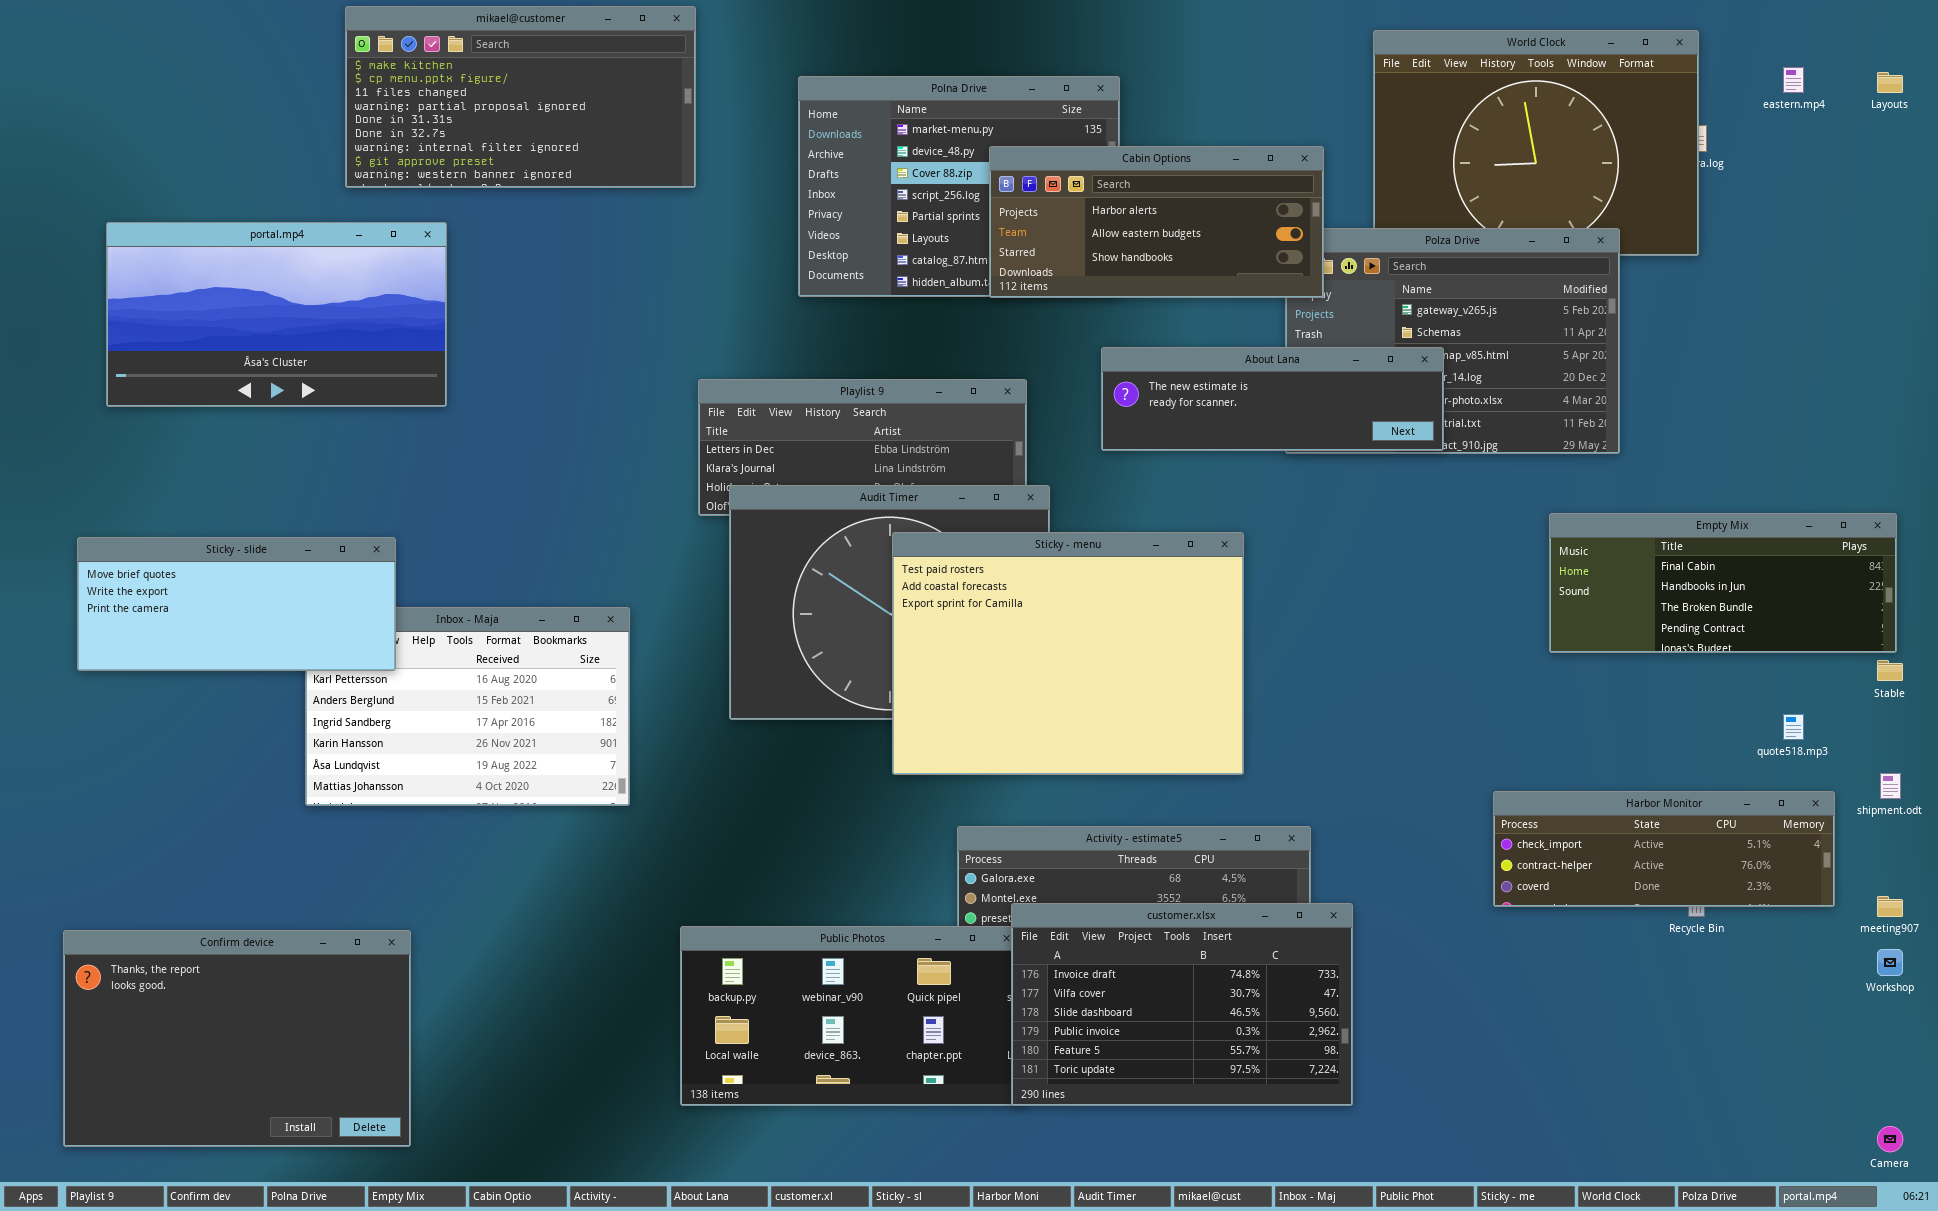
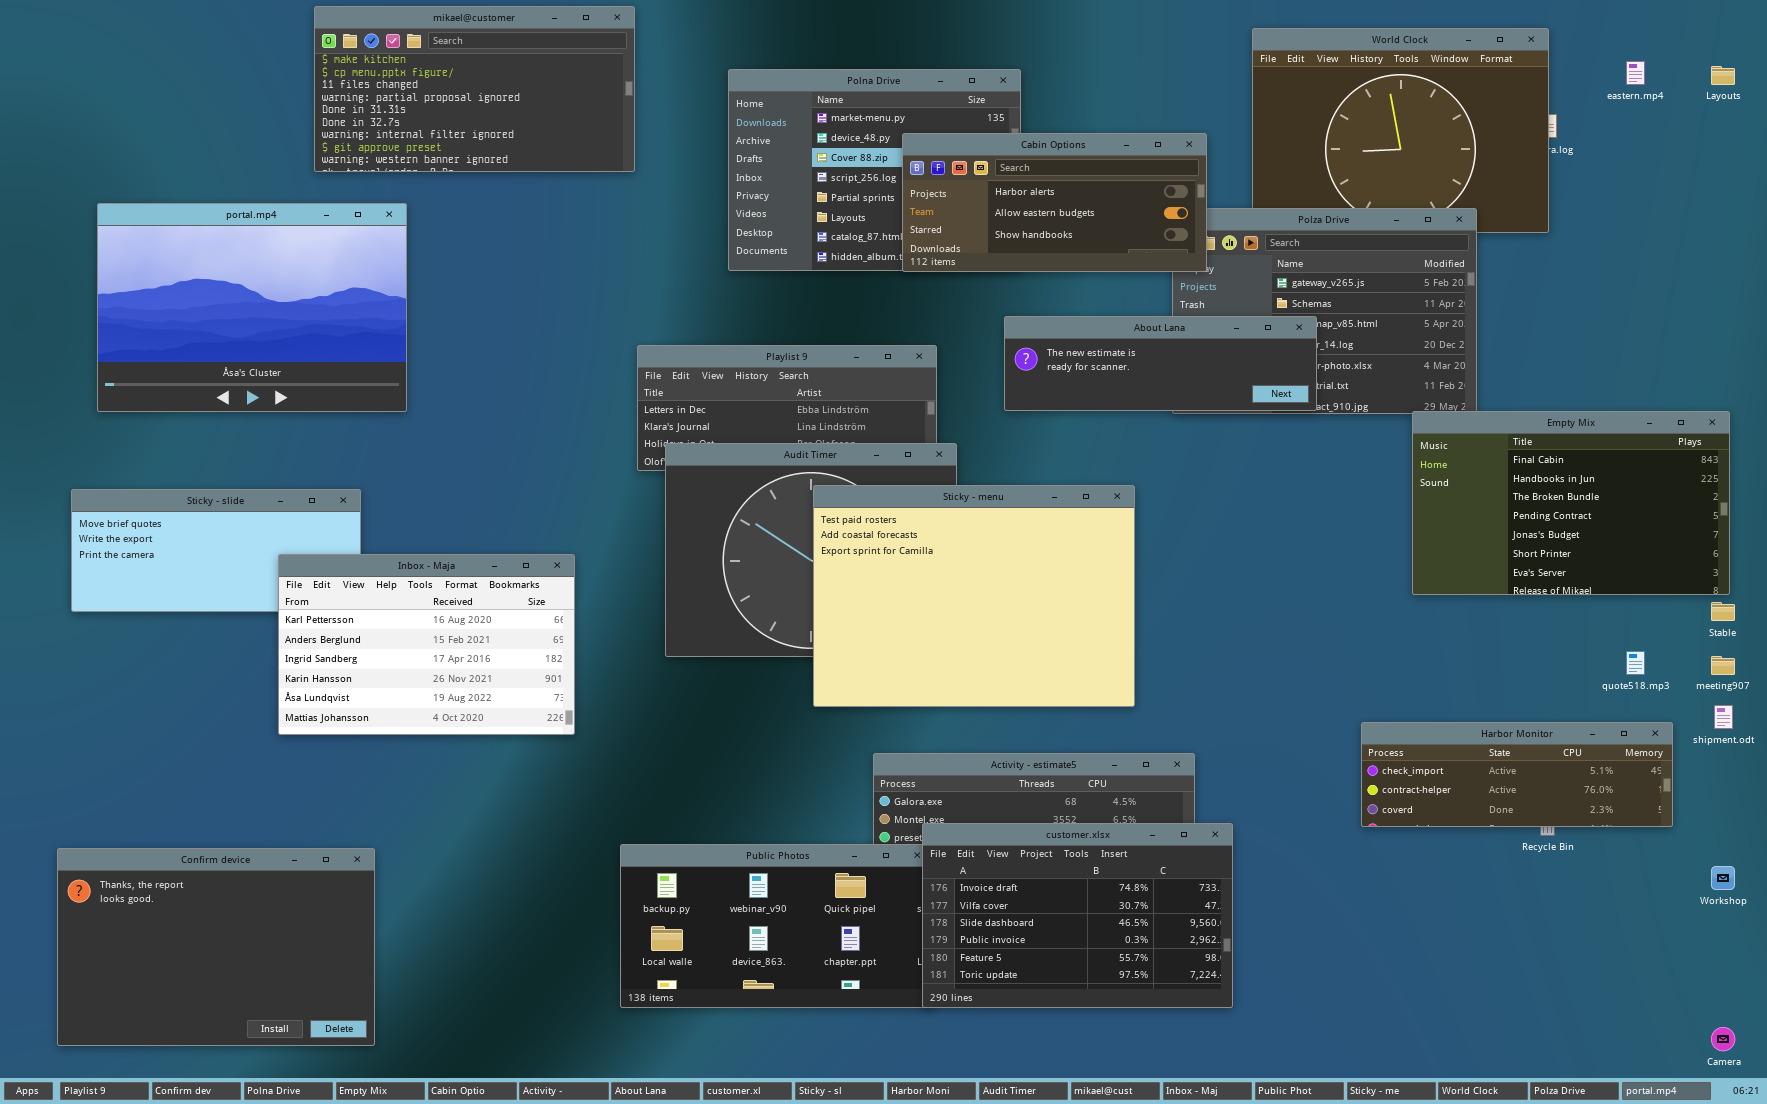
portal.mp4: [106,222,447,407] -> [97,203,407,412], resized
Empty Mix: [1549,513,1897,653] -> [1412,411,1730,595], resized
Inbox - Maja: [305,607,630,806] -> [278,554,575,735], raised
meeting907: [1877,896,1903,917] -> [1711,656,1735,675], moved

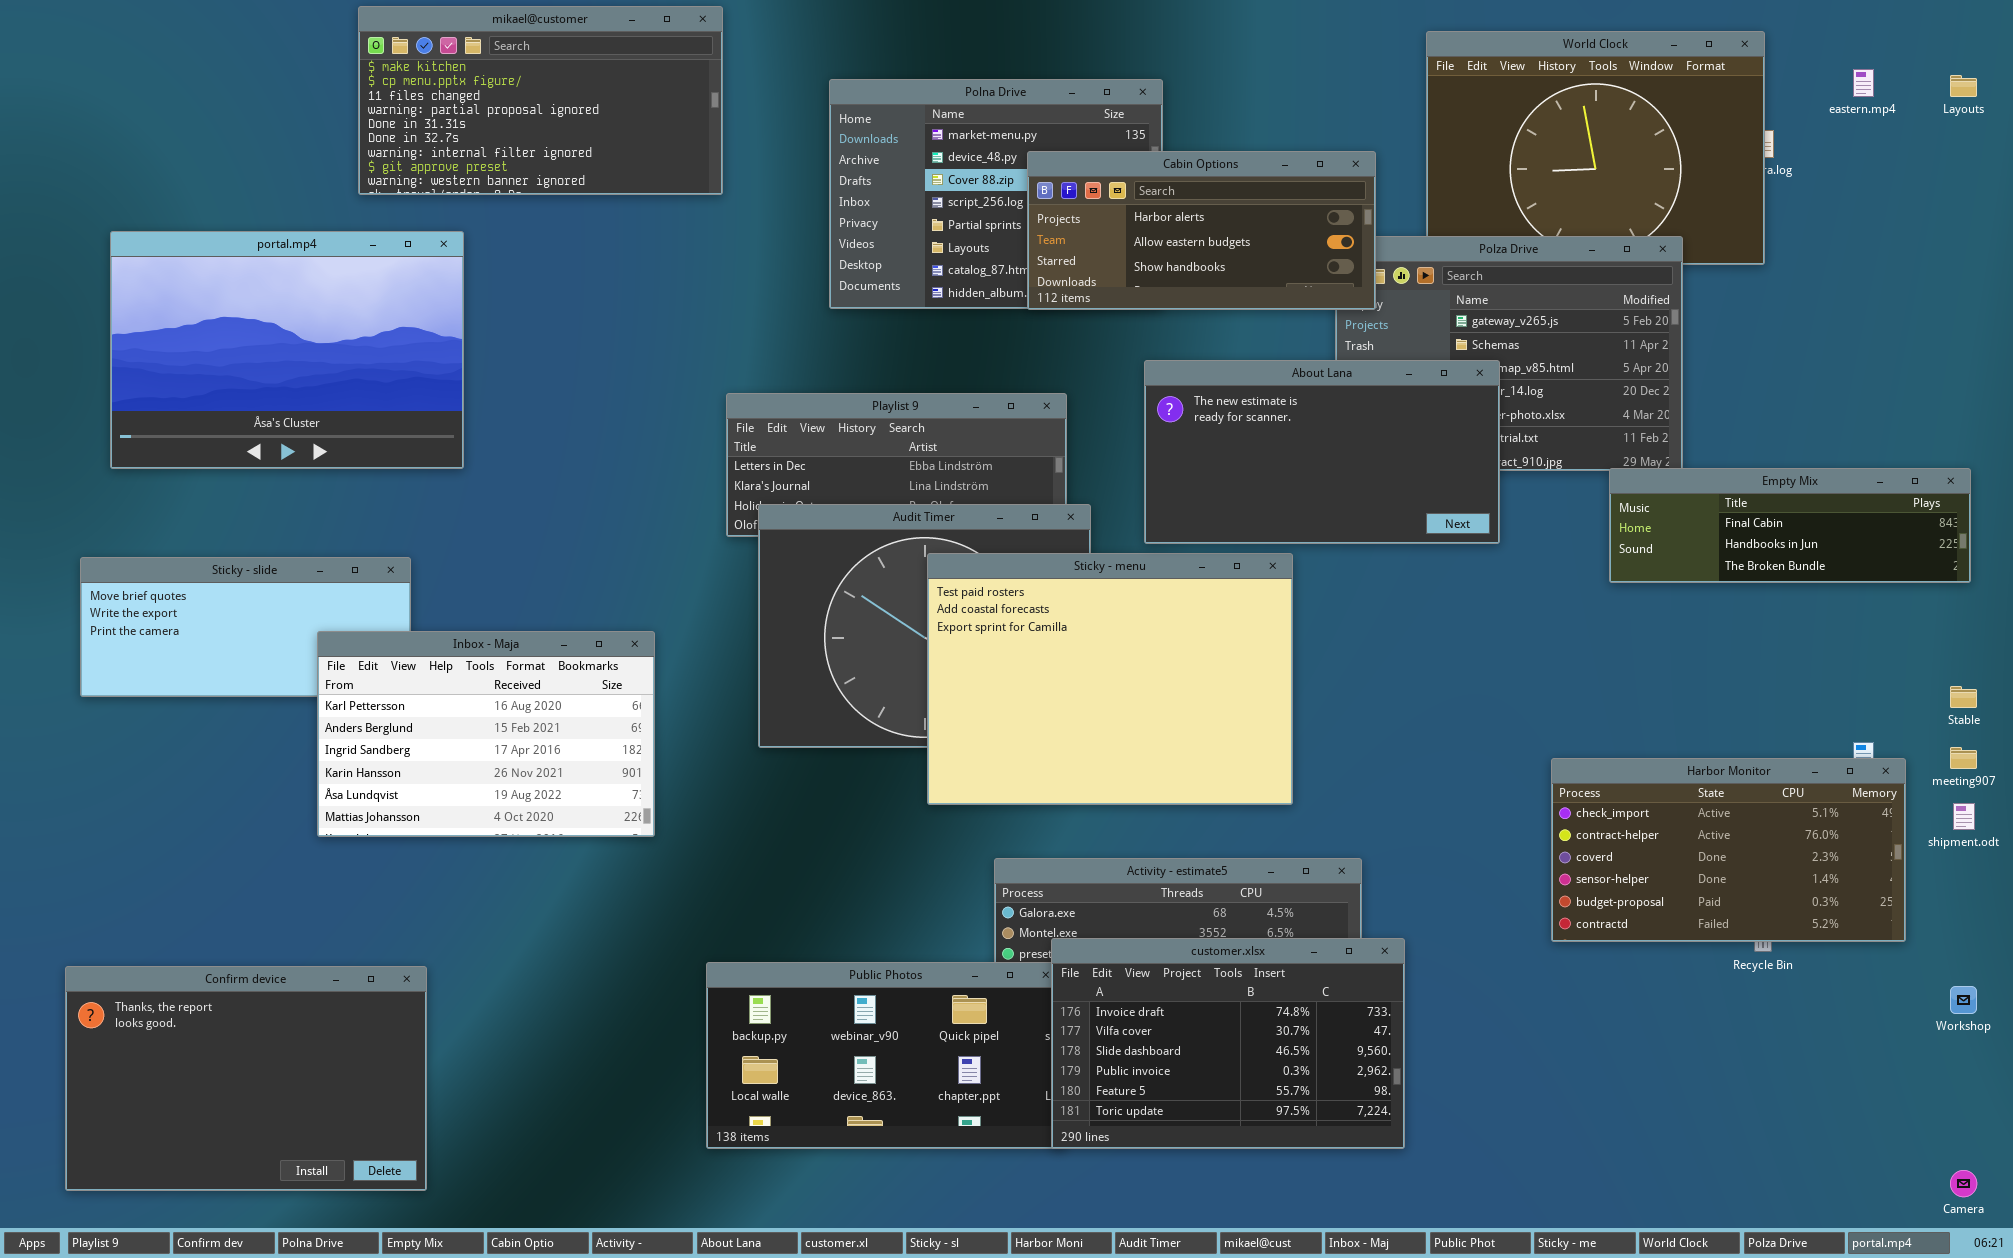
About Lana: [1004,316,1317,411] -> [1144,360,1500,544], resized
Empty Mix: [1412,411,1730,595] -> [1609,468,1971,583], resized
Harbor Monitor: [1361,722,1673,827] -> [1551,758,1906,942], resized

